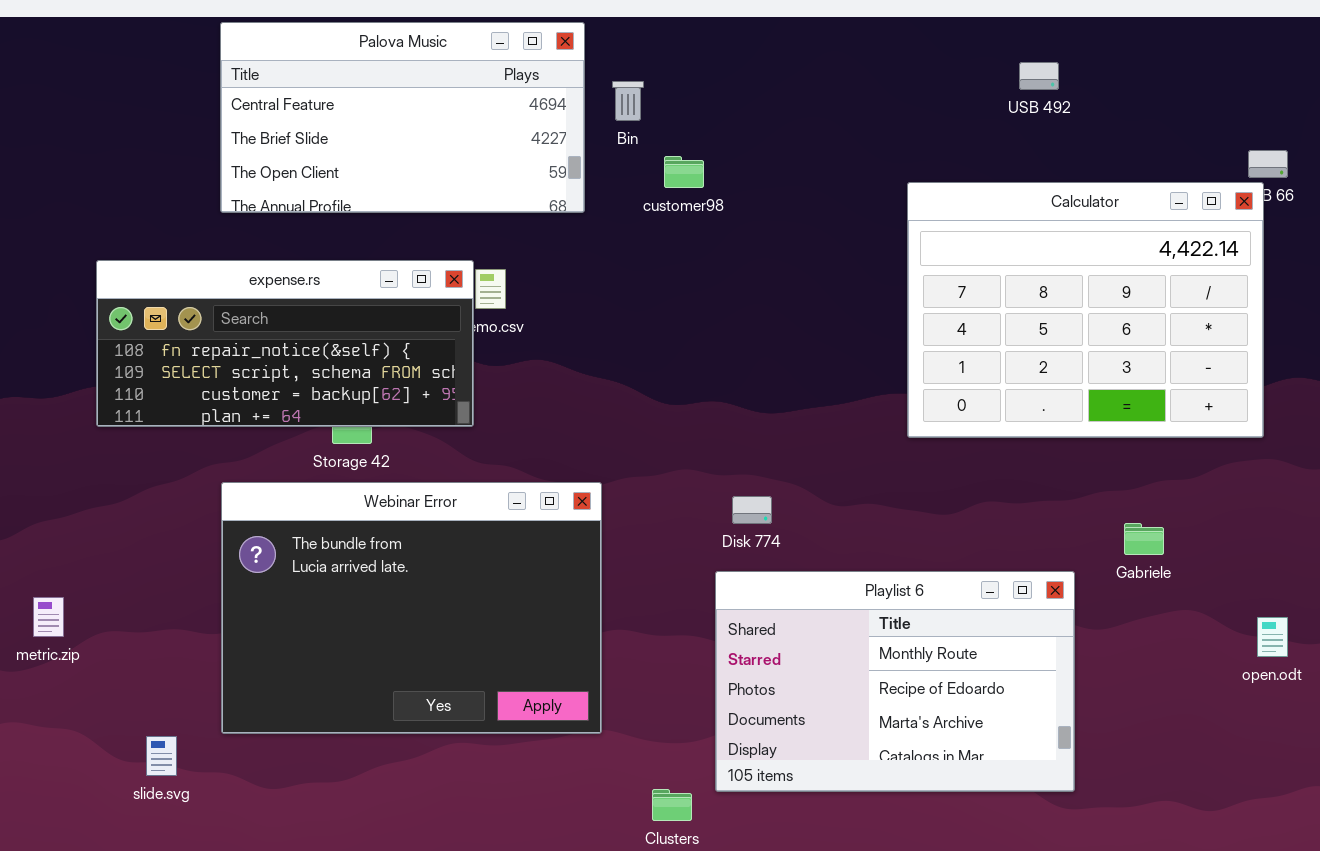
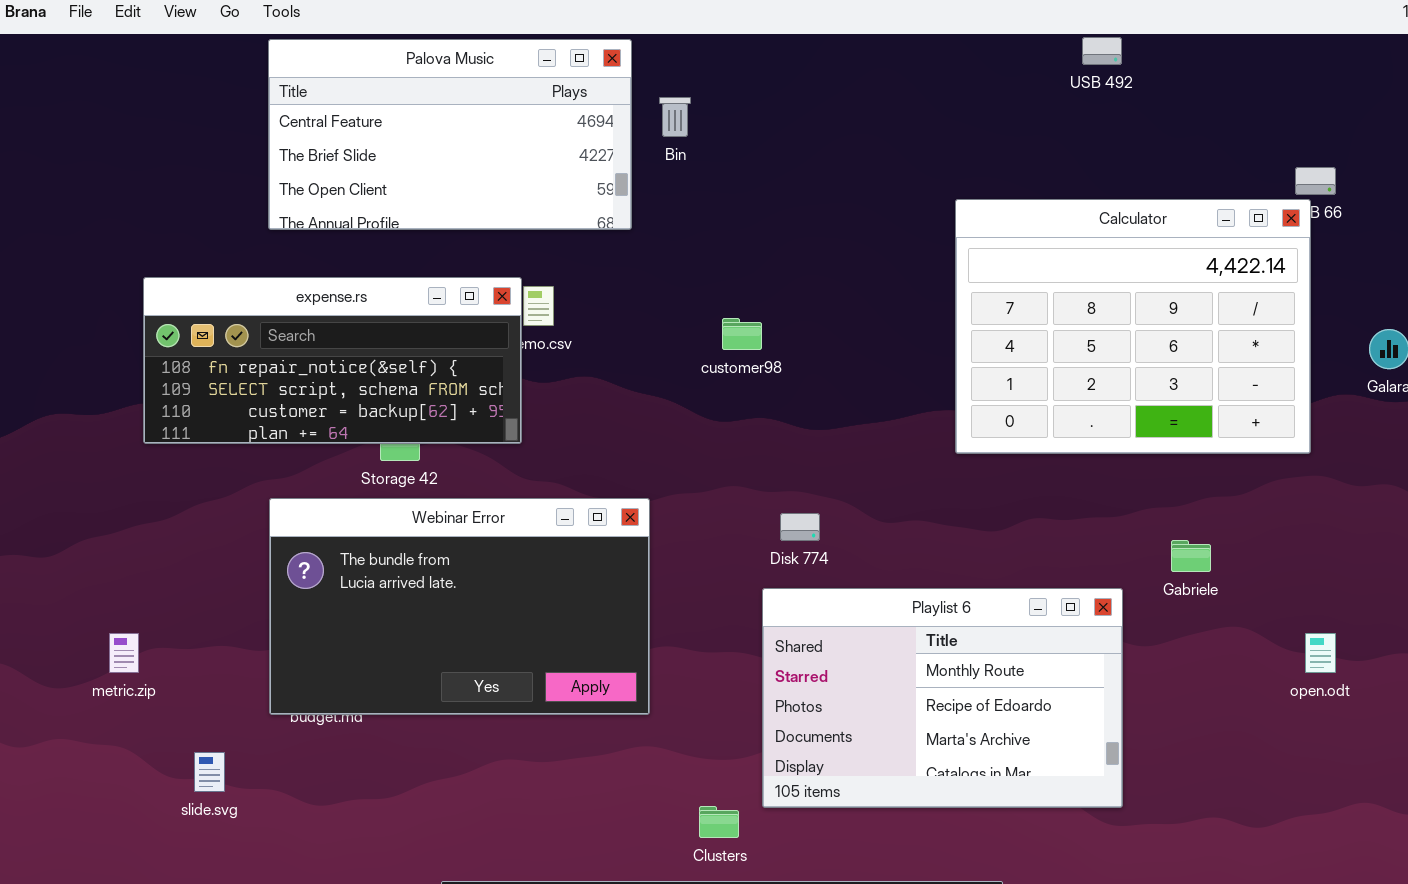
USB 492: [1019,62,1059,90] -> [1082,37,1122,65], moved
customer98: [664,156,704,188] -> [722,318,762,350], moved
Webinar Error: [221,482,602,734] -> [269,498,650,715], resized
metric.zip: [33,597,64,637] -> [109,633,139,673], moved

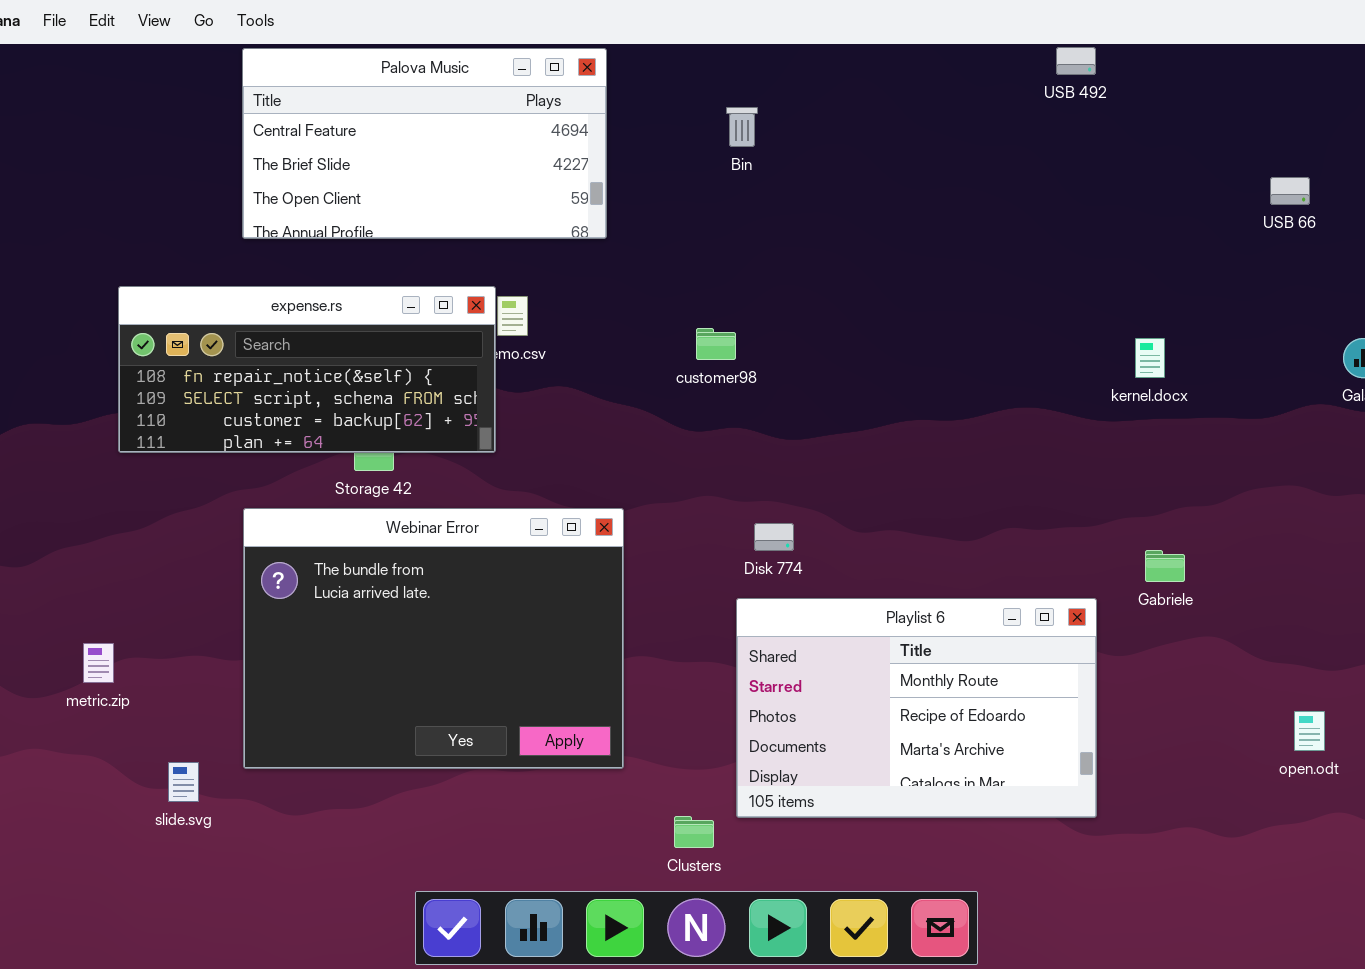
Bin: [659,97,691,137] -> [726,107,758,147], moved
Calculator: [955,199,1311,454] -> none, closed
Webinar Error: [269,498,650,715] -> [243,508,624,769], resized
open.odt: [1305,633,1336,673] -> [1294,711,1325,751], moved

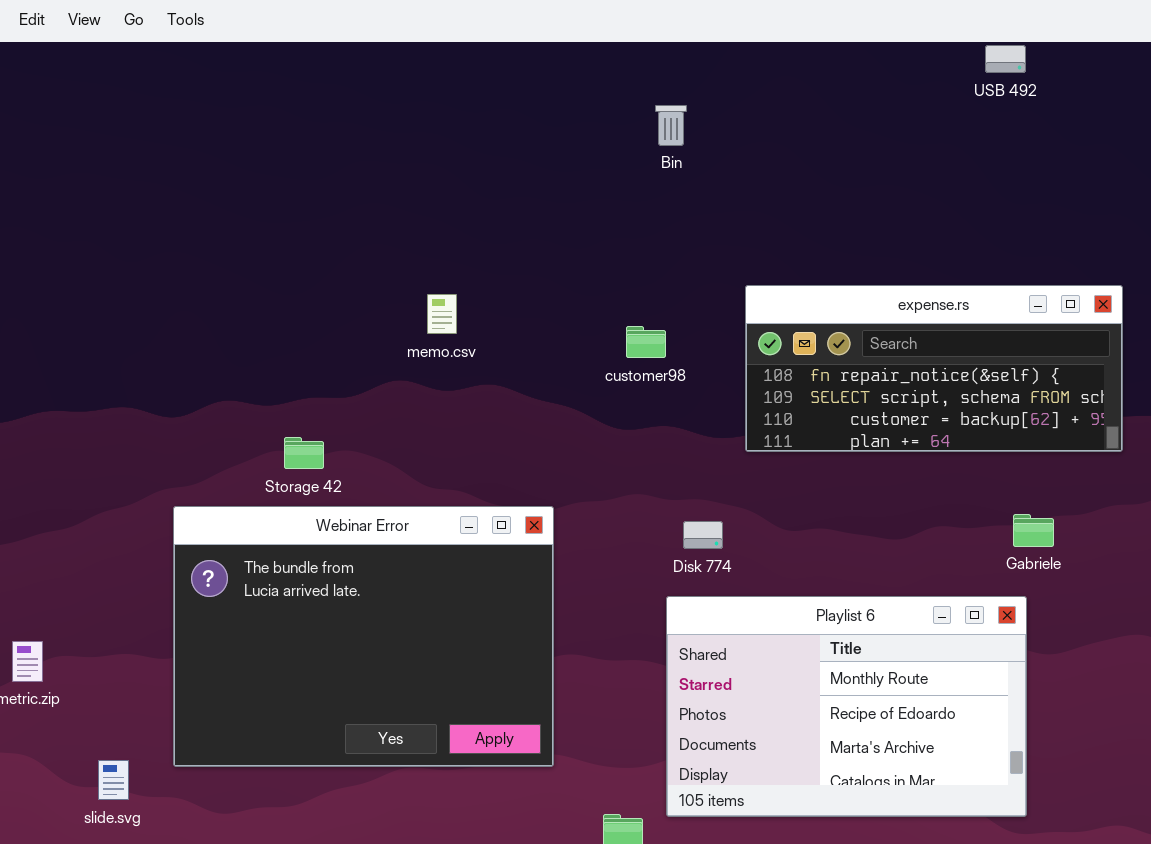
Palova Music: [242,48,607,239] -> none, closed
expense.rs: [118,286,496,453] -> [745,285,1123,452], moved
Gabriele: [1145,550,1185,582] -> [1013,514,1054,547], moved

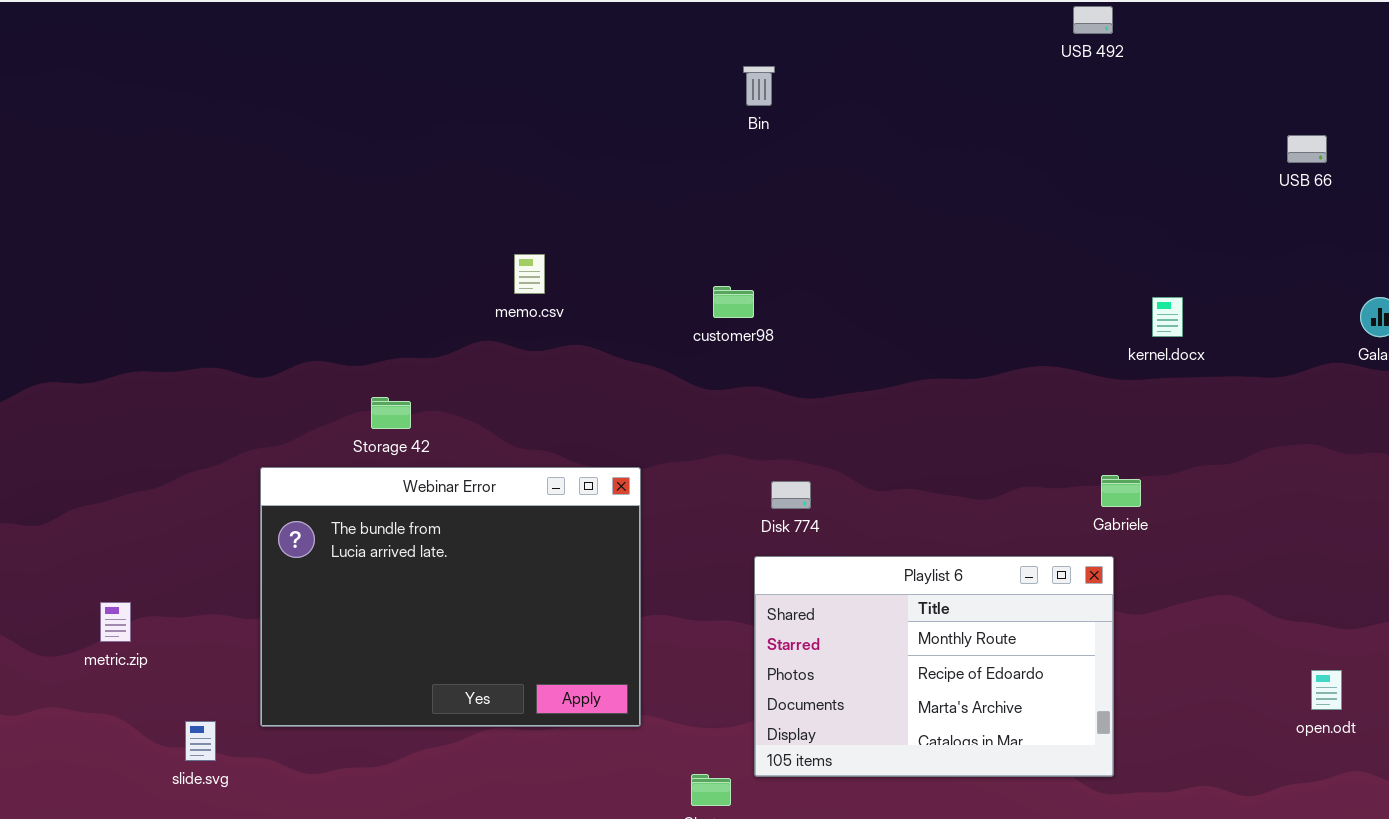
expense.rs: [745,285,1123,452] -> none, closed

